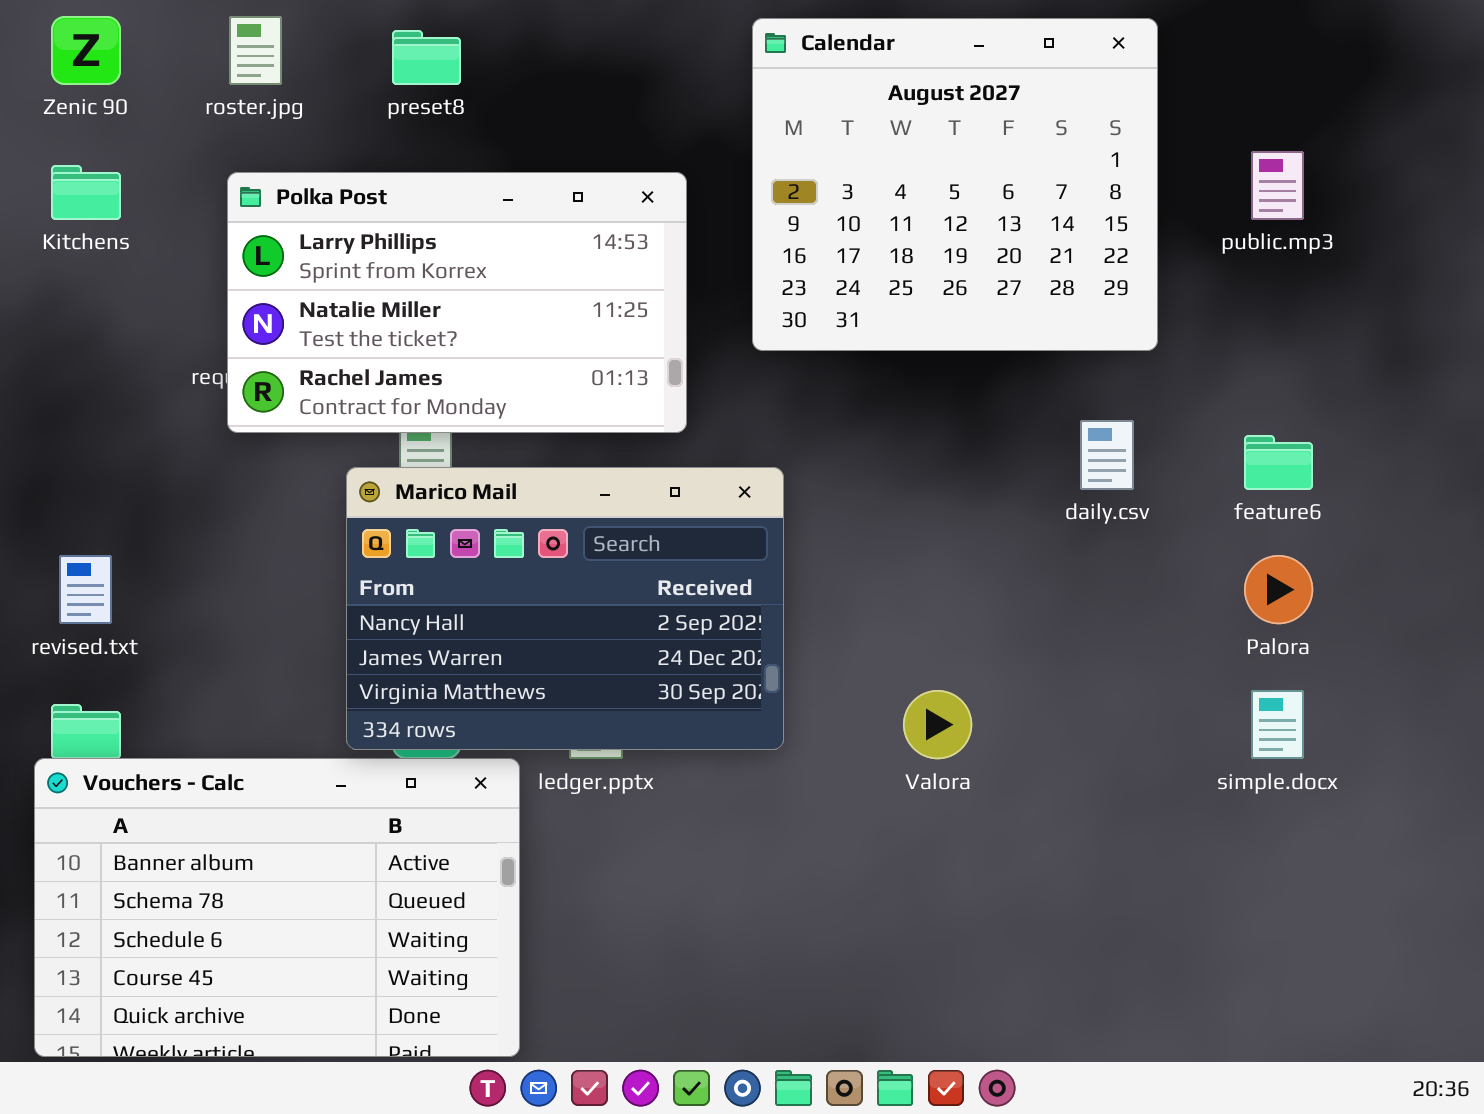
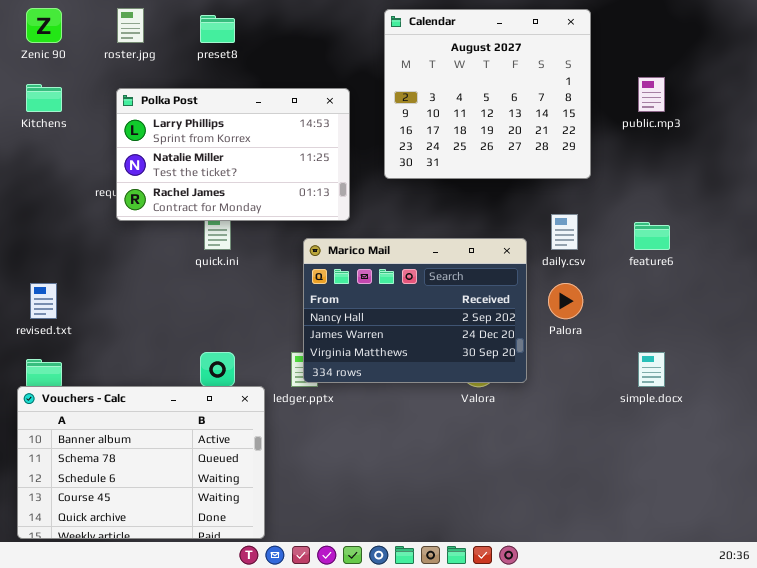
Marico Mail: [346,467,784,750] -> [303,238,527,383], moved
Palora: [1244,555,1313,624] -> [548,283,583,319], moved

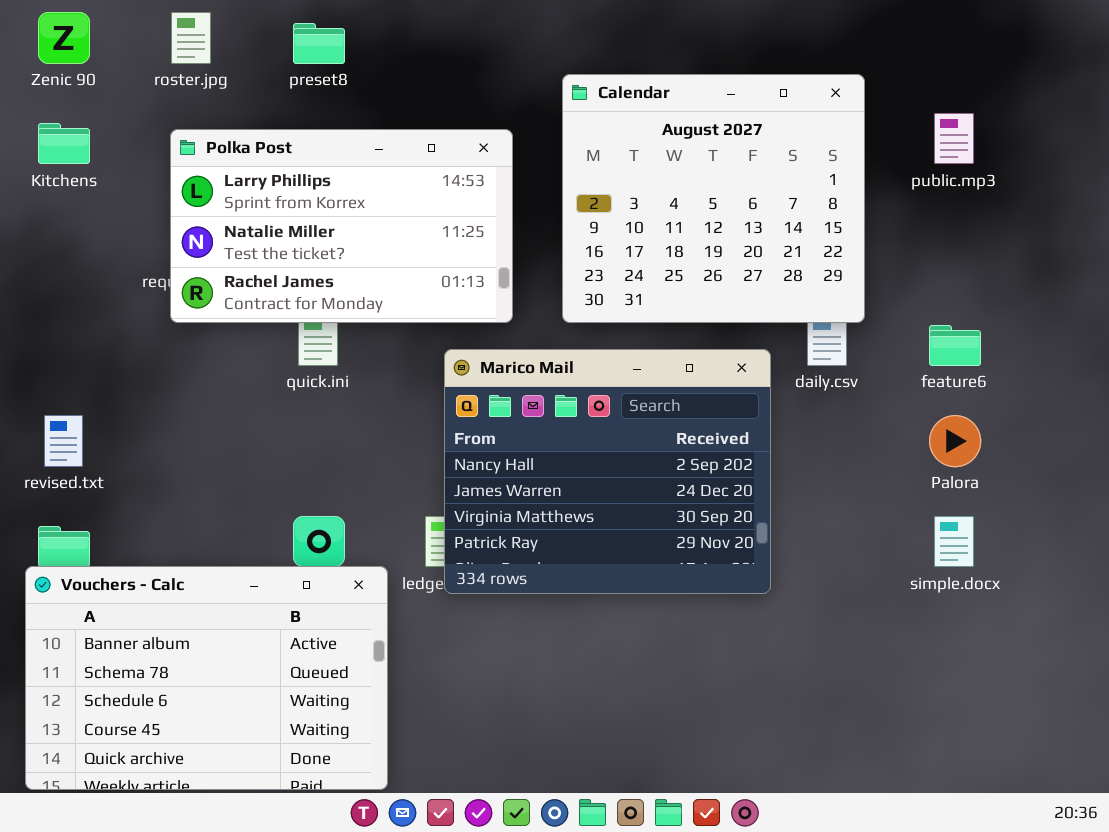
Calendar: [384,9,591,179] -> [562,74,865,323], moved
Marico Mail: [303,238,527,383] -> [444,349,771,594], resized
Palora: [548,283,583,319] -> [929,415,981,467], moved

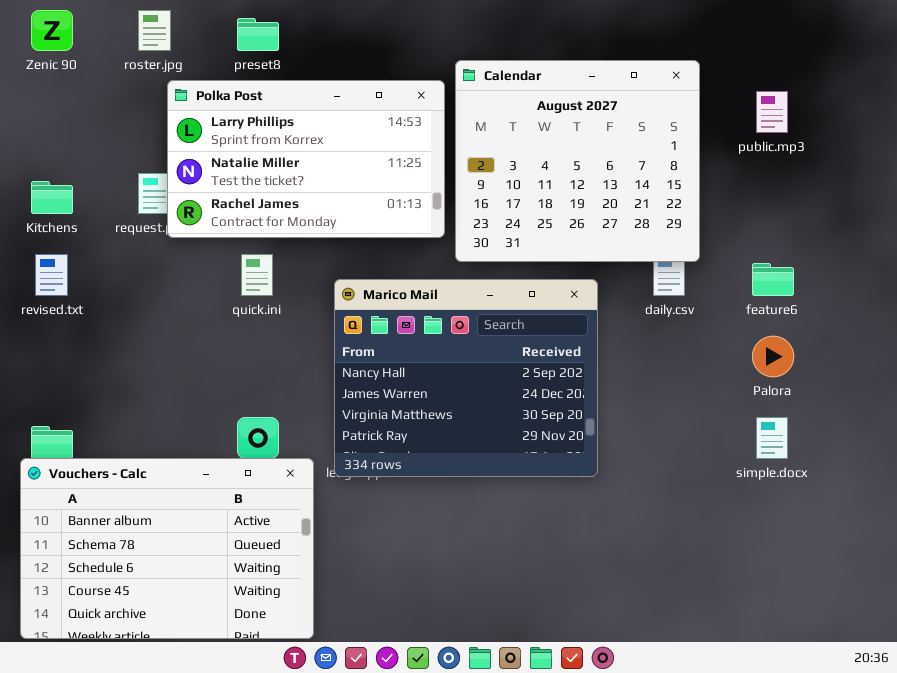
Kitchens: [38,123,90,164] -> [31,181,73,214], moved
Polka Post: [170,129,513,323] -> [167,80,445,238], moved
Marico Mail: [444,349,771,594] -> [334,279,598,477], moved
revised.txt: [44,415,83,467] -> [35,254,68,296], moved

